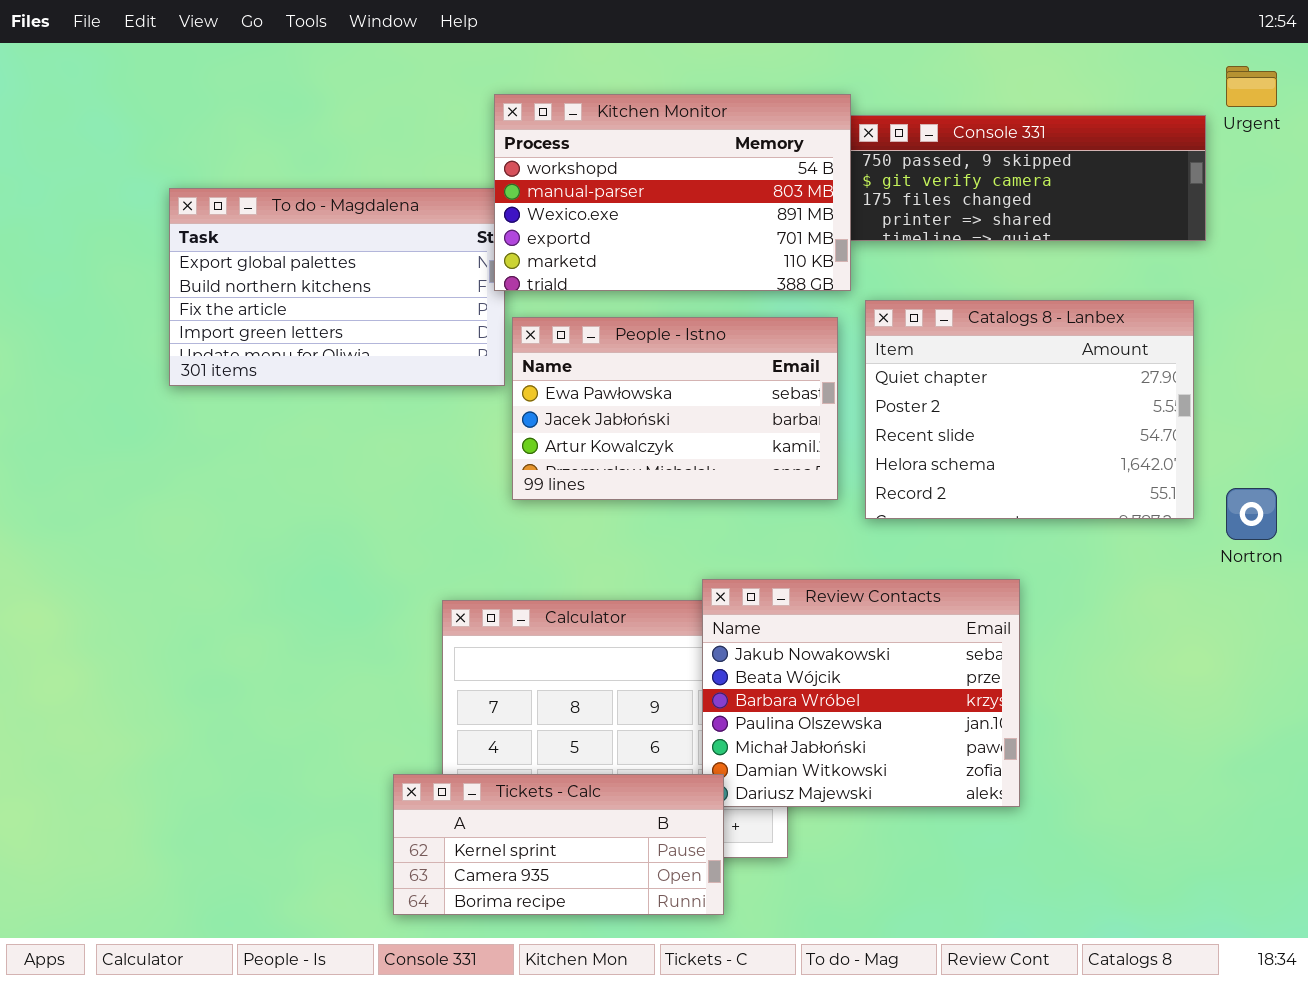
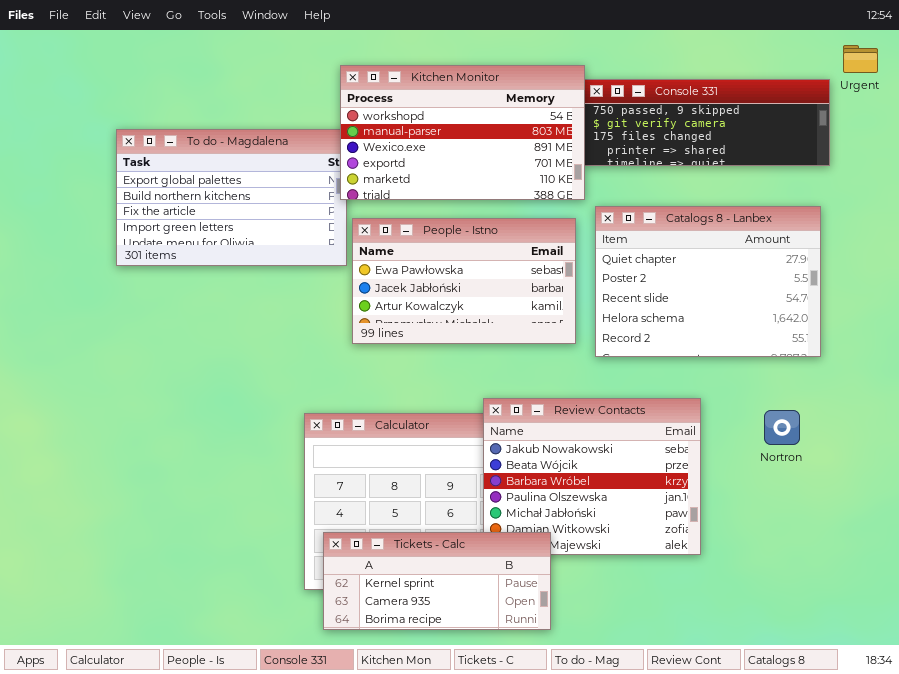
Nortron: [1226,488,1277,540] -> [764,410,800,445], moved
Tickets - Calc: [393,774,724,915] -> [323,532,551,630], moved

